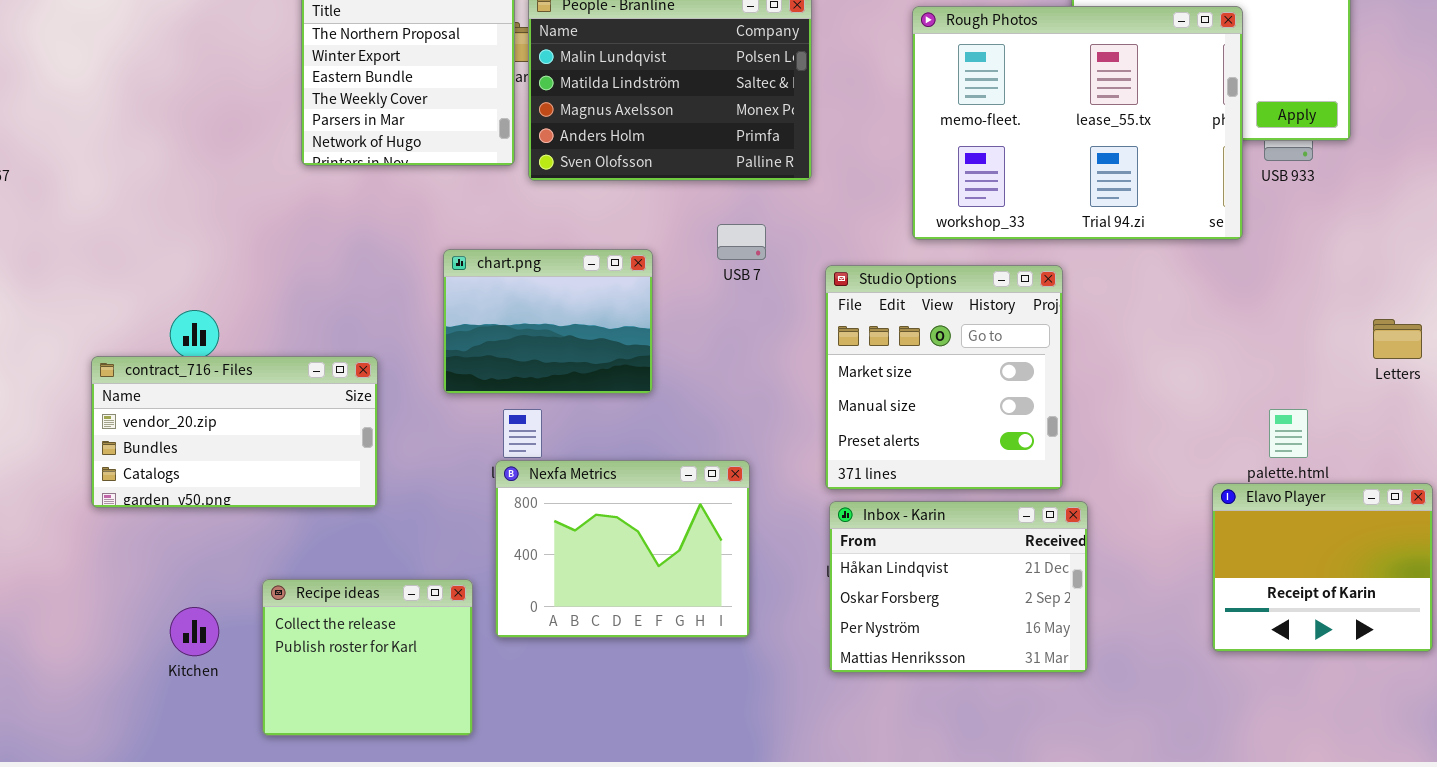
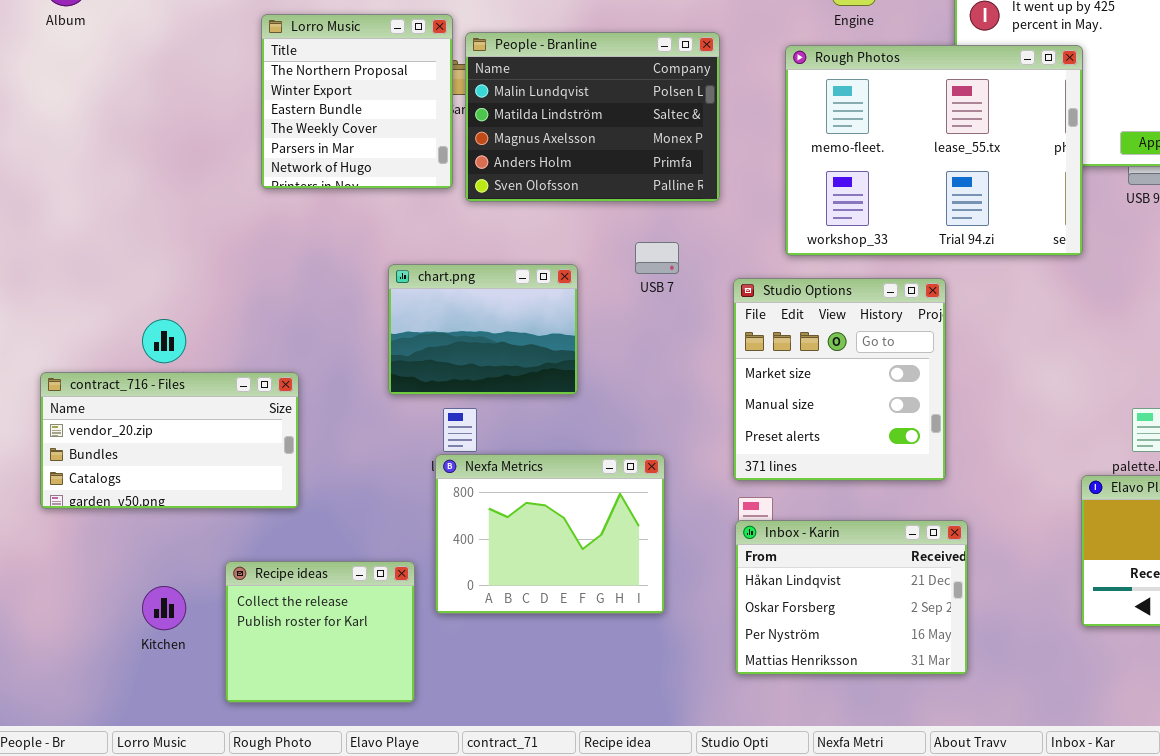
Rough Photos: [912,6,1243,240] -> [785,45,1083,256], moved
contract_716 - Files: [91,356,378,508] -> [40,372,299,509], moved
Inbox - Karin: [829,501,1088,673] -> [735,520,968,675], moved

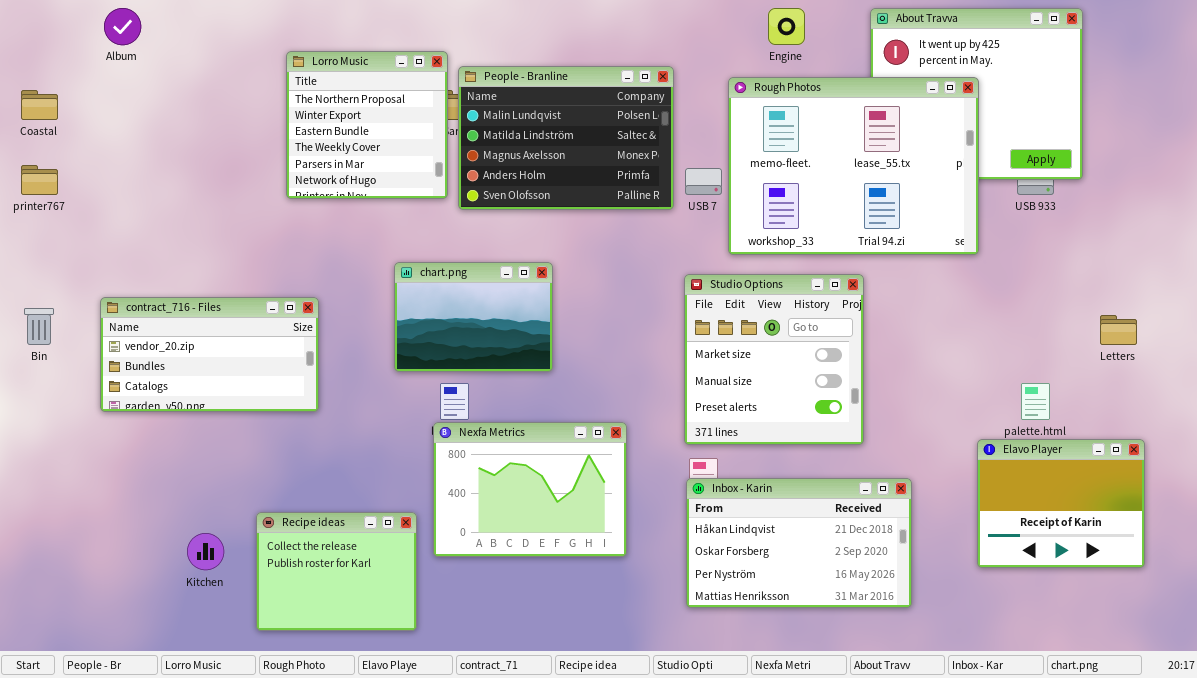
USB 7: [635,242,679,274] -> [685,168,722,195], moved
contract_716 - Files: [40,372,299,509] -> [100,297,319,412], moved
Inbox - Karin: [735,520,968,675] -> [686,478,912,608], resized

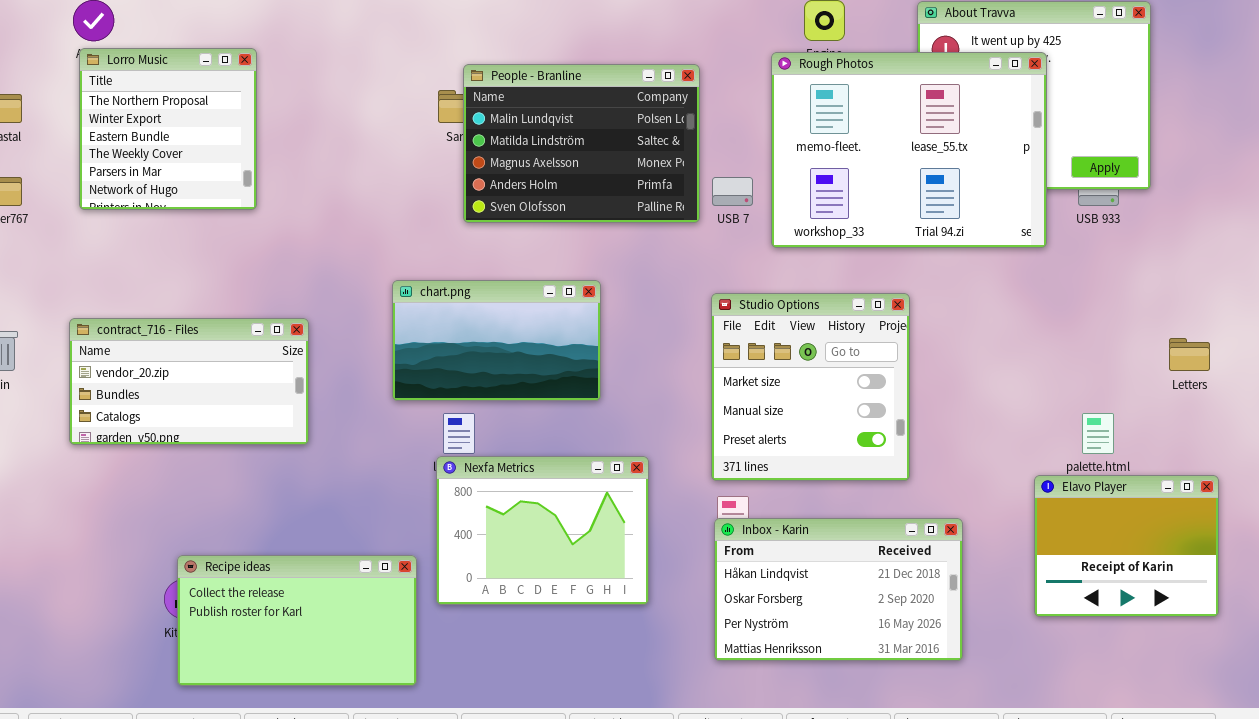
Lorro Music: [286,51,448,199] -> [79,48,257,210], moved
Rough Photos: [728,77,979,255] -> [771,52,1047,248], moved
chart.png: [394,262,553,372] -> [392,280,601,401], resized
Recipe ideas: [256,512,417,631] -> [177,555,417,686], resized

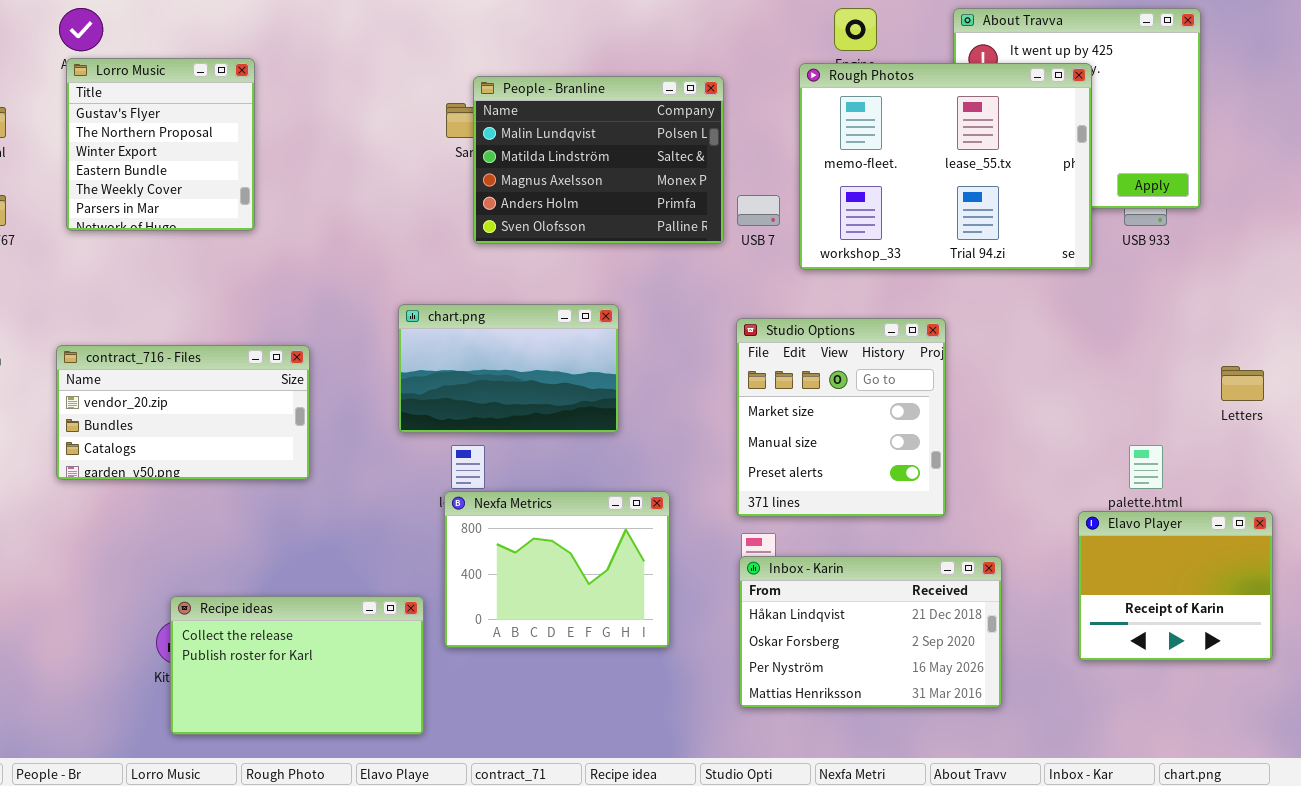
Lorro Music: [79,48,257,210] -> [66,58,255,231], scrolled up 1 row

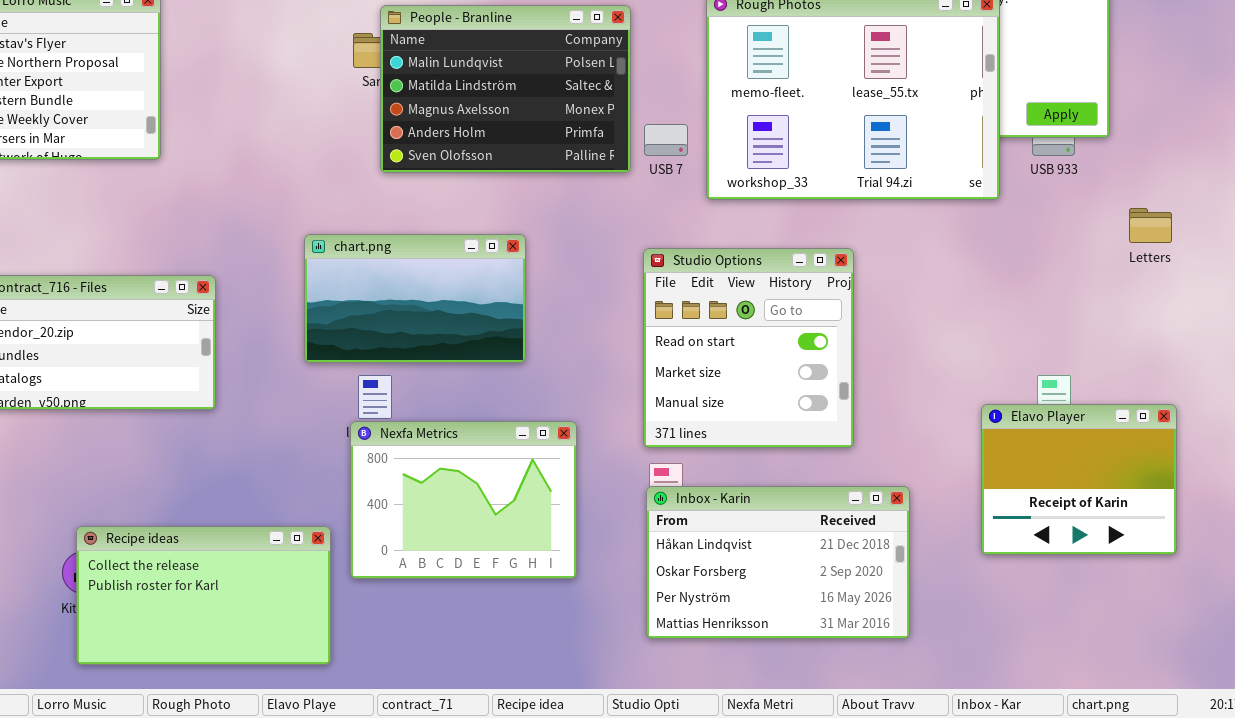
Studio Options: [736,318,946,517] -> [643,248,854,448], scrolled up 1 row
Letters: [1221,366,1264,401] -> [1129,208,1172,243], moved
Elavo Player: [1078,511,1273,661] -> [981,404,1177,555], moved

